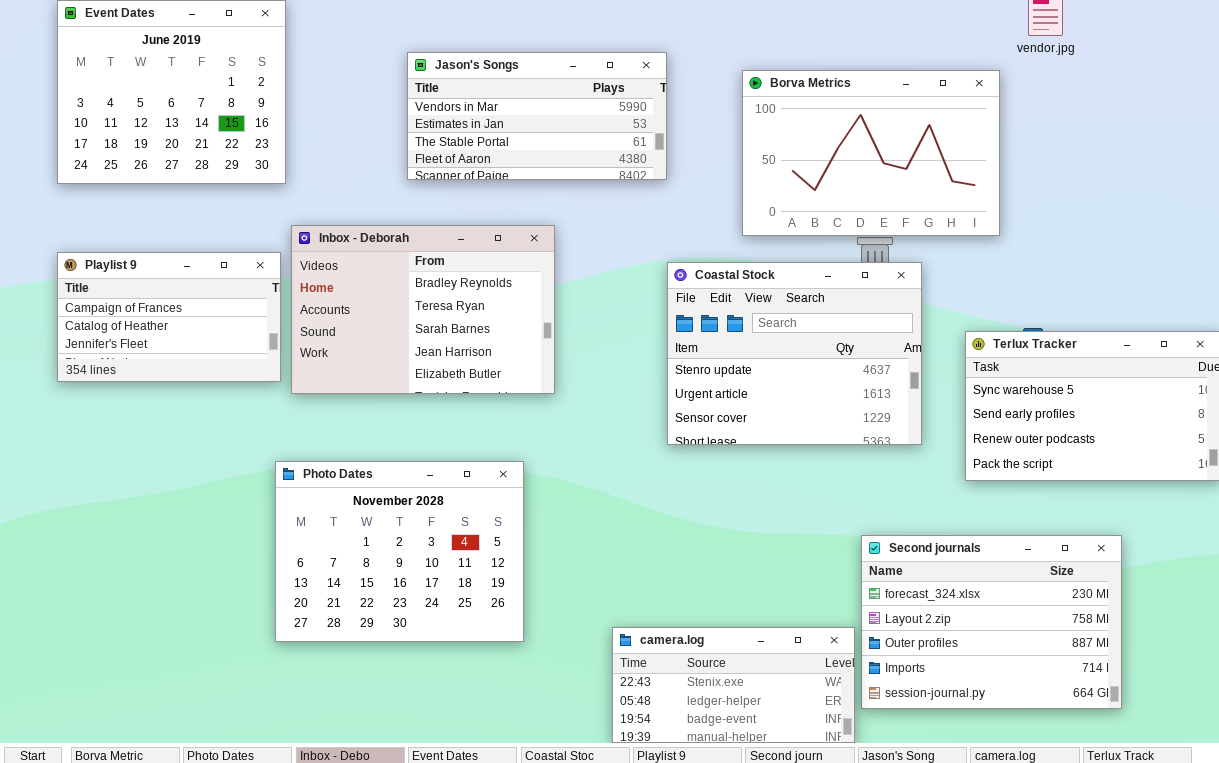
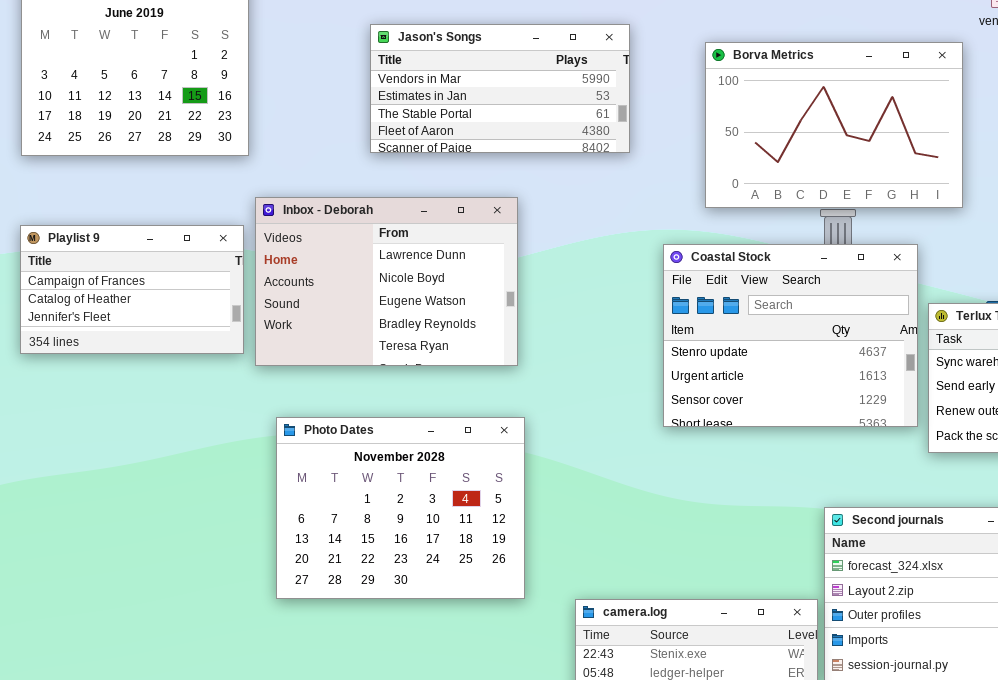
Inbox - Deborah: [291,225,555,394] -> [255,197,518,366], scrolled up 3 rows
Coastal Stock: [667,262,922,445] -> [663,244,918,427], moved
Photo Dates: [275,461,524,642] -> [276,417,525,599], moved

